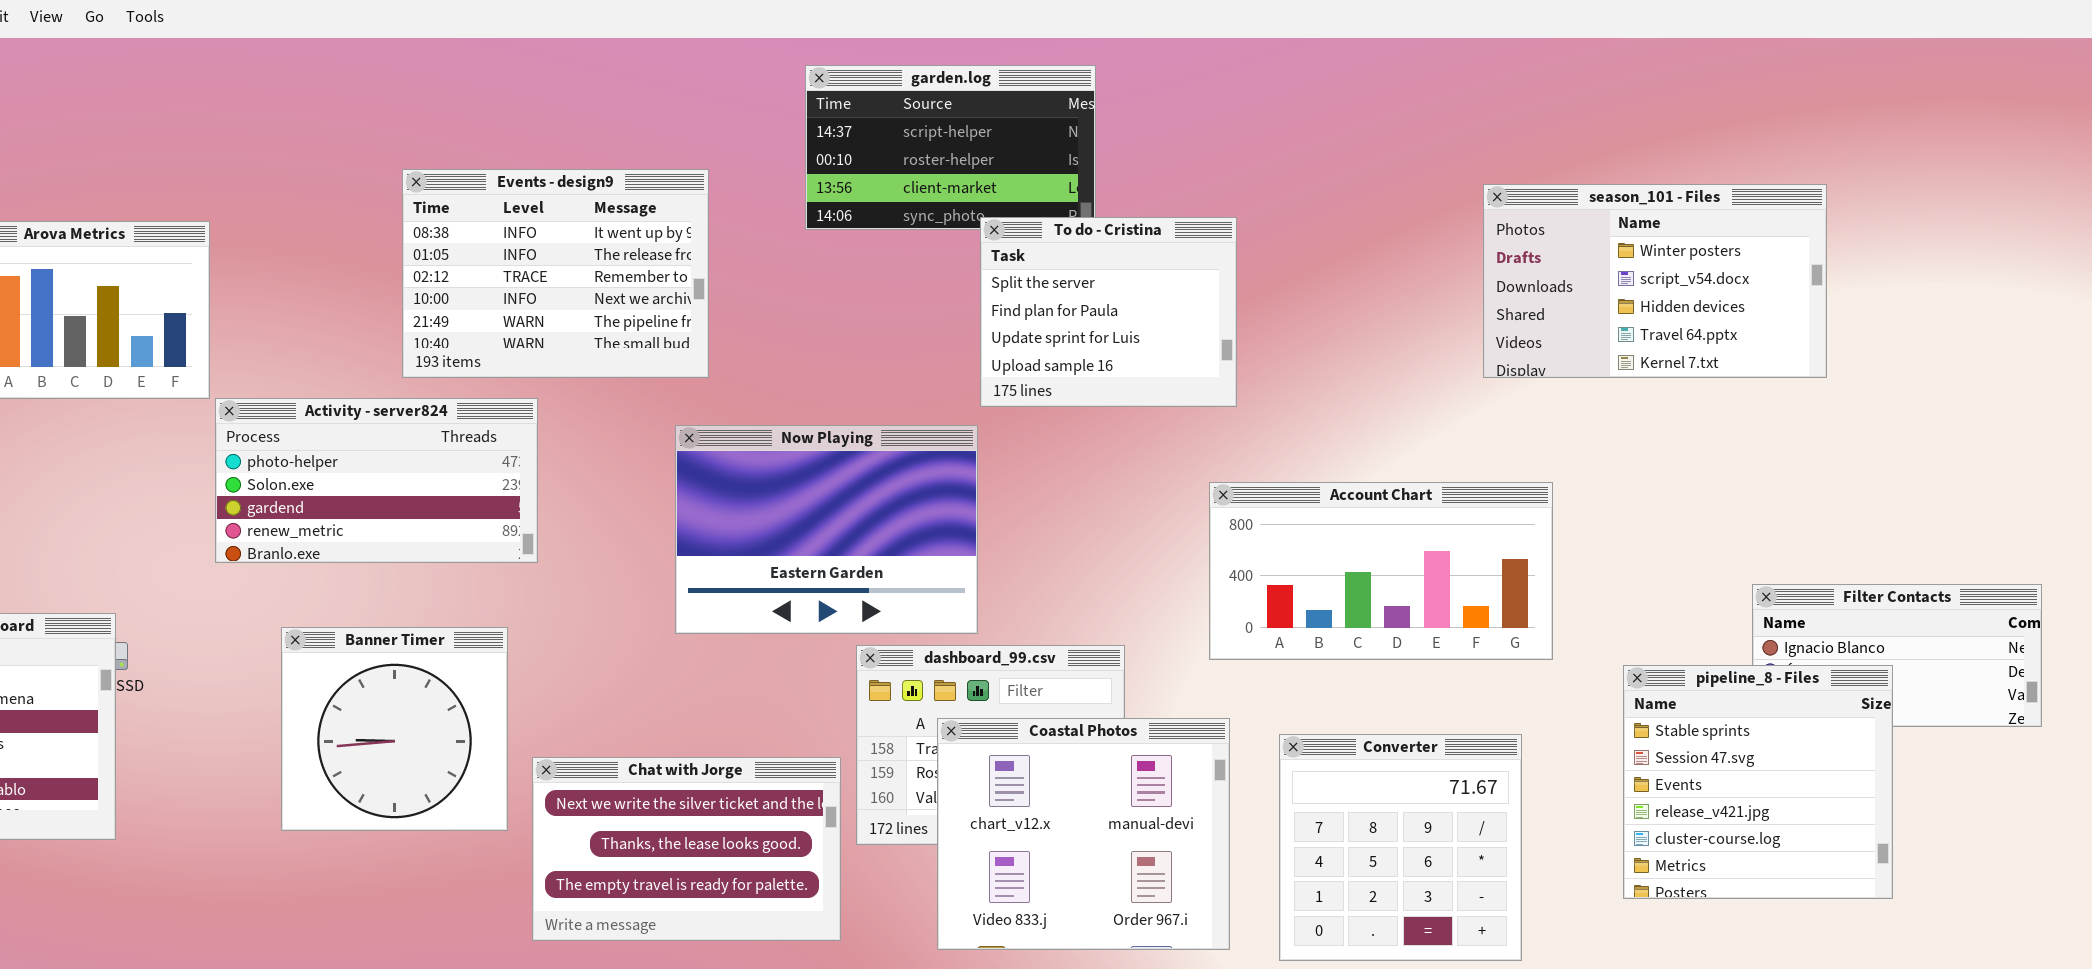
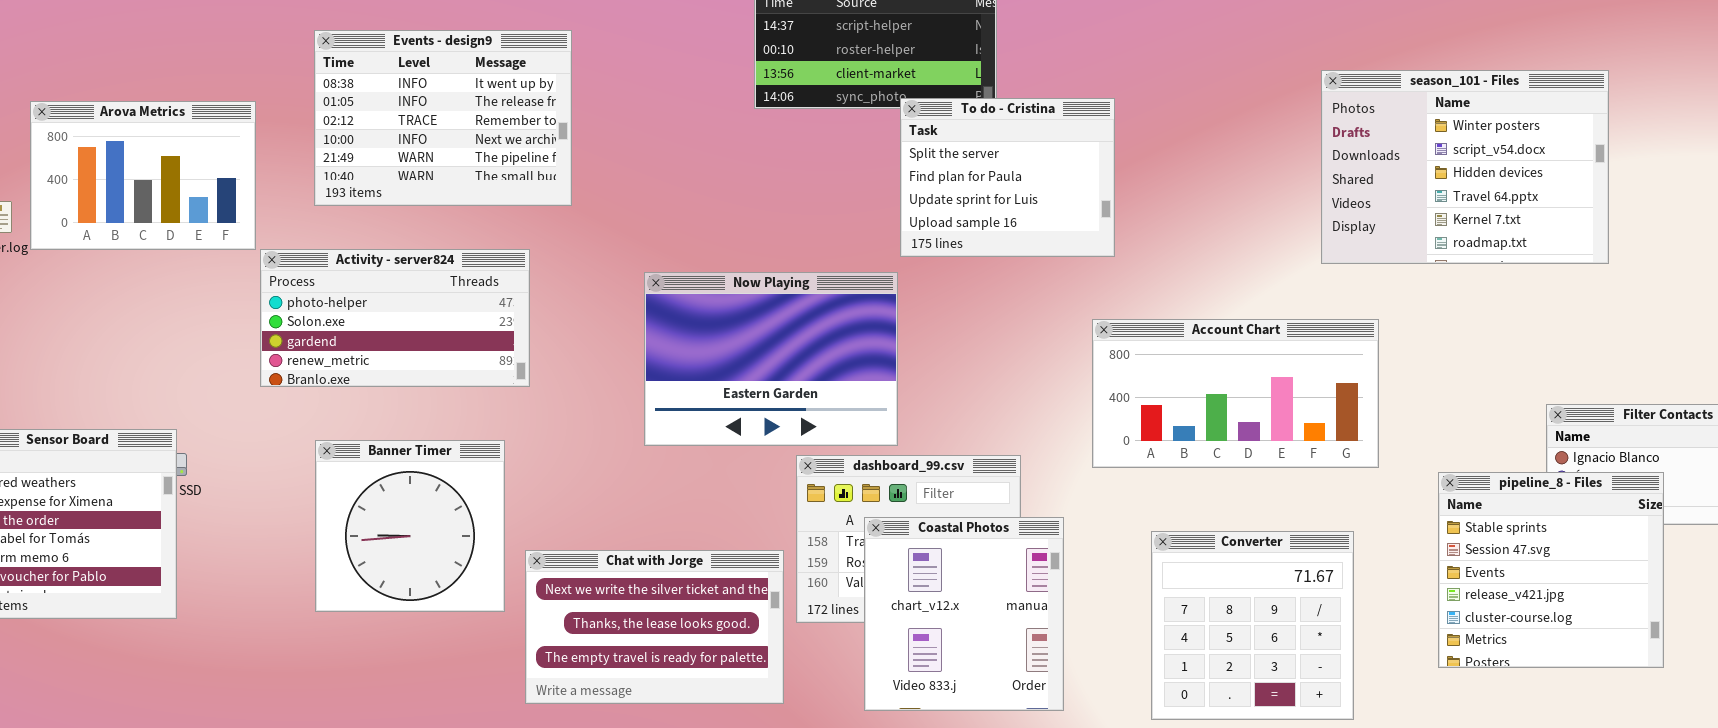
Events - design9: [402,169,709,378] -> [314,30,572,206], moved
season_101 - Files: [1483,184,1827,378] -> [1321,70,1609,264], resized
Coastal Photos: [937,718,1230,950] -> [864,517,1064,711], resized

